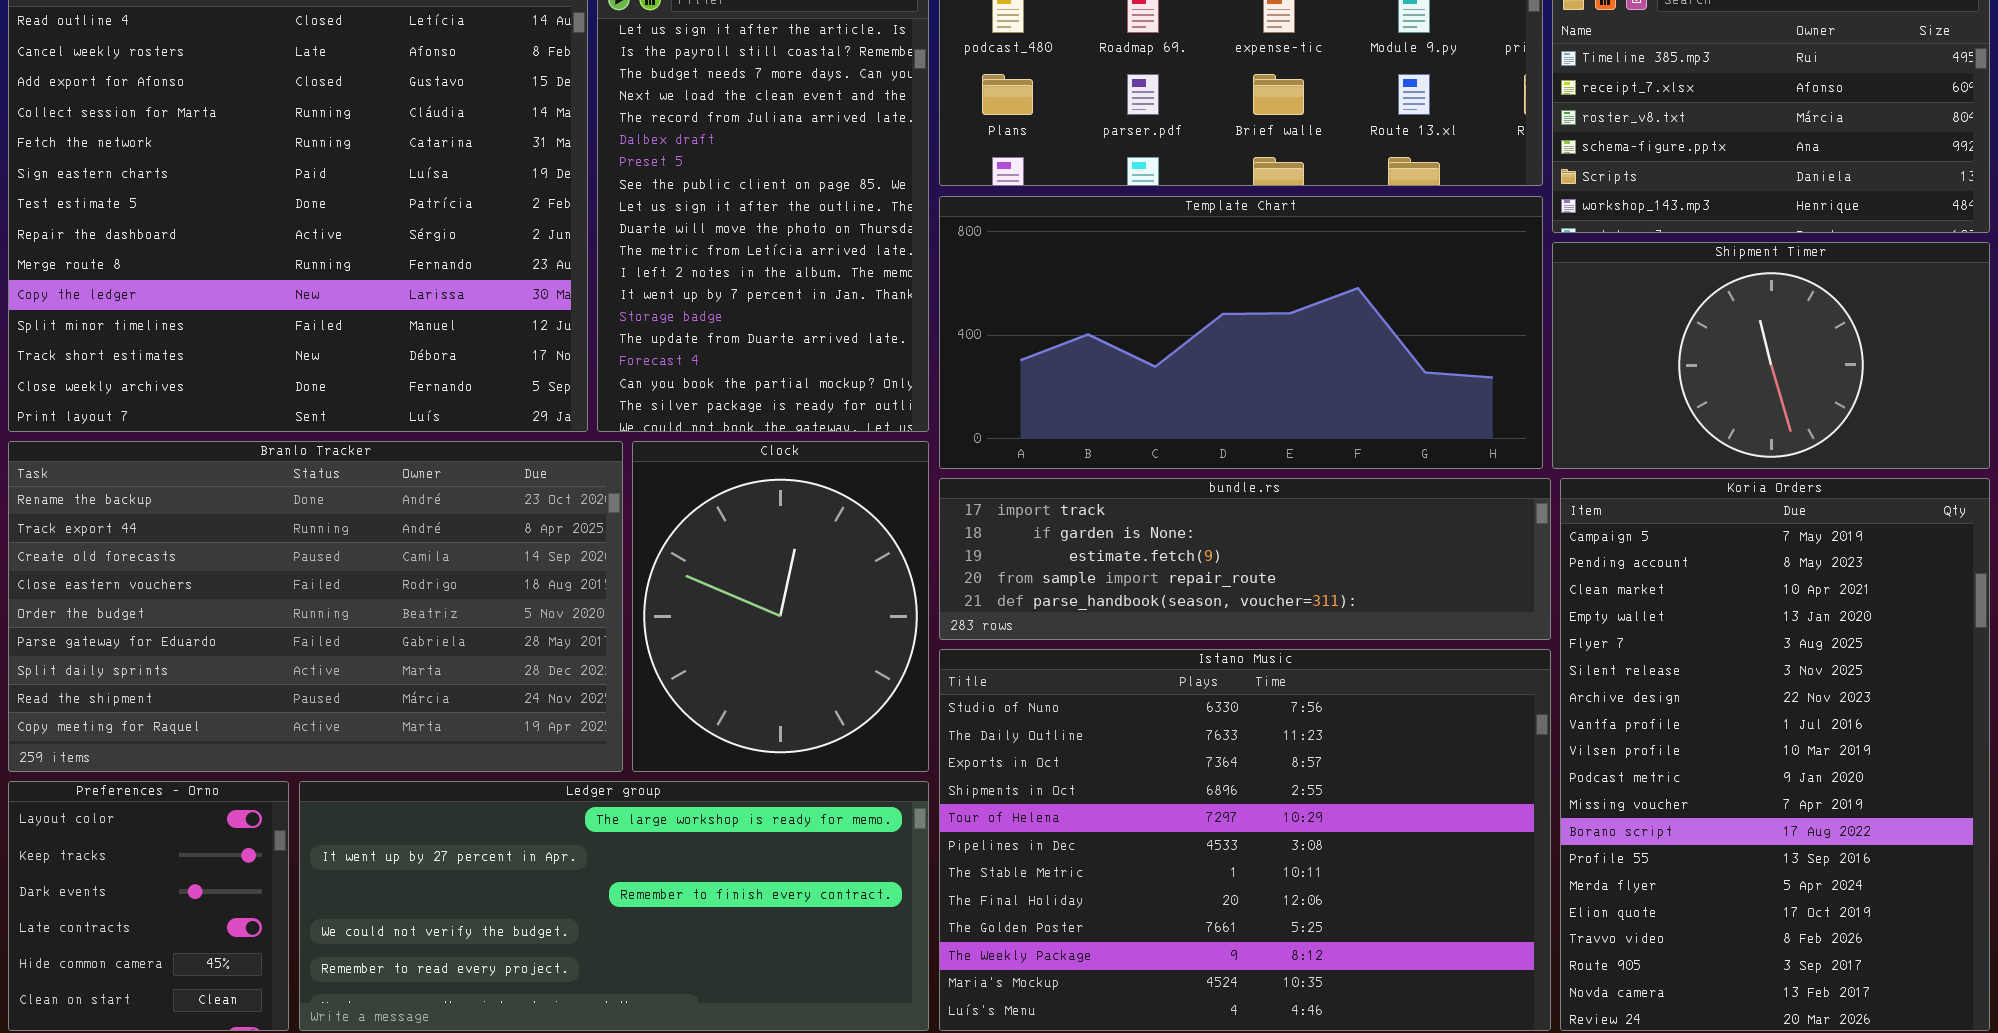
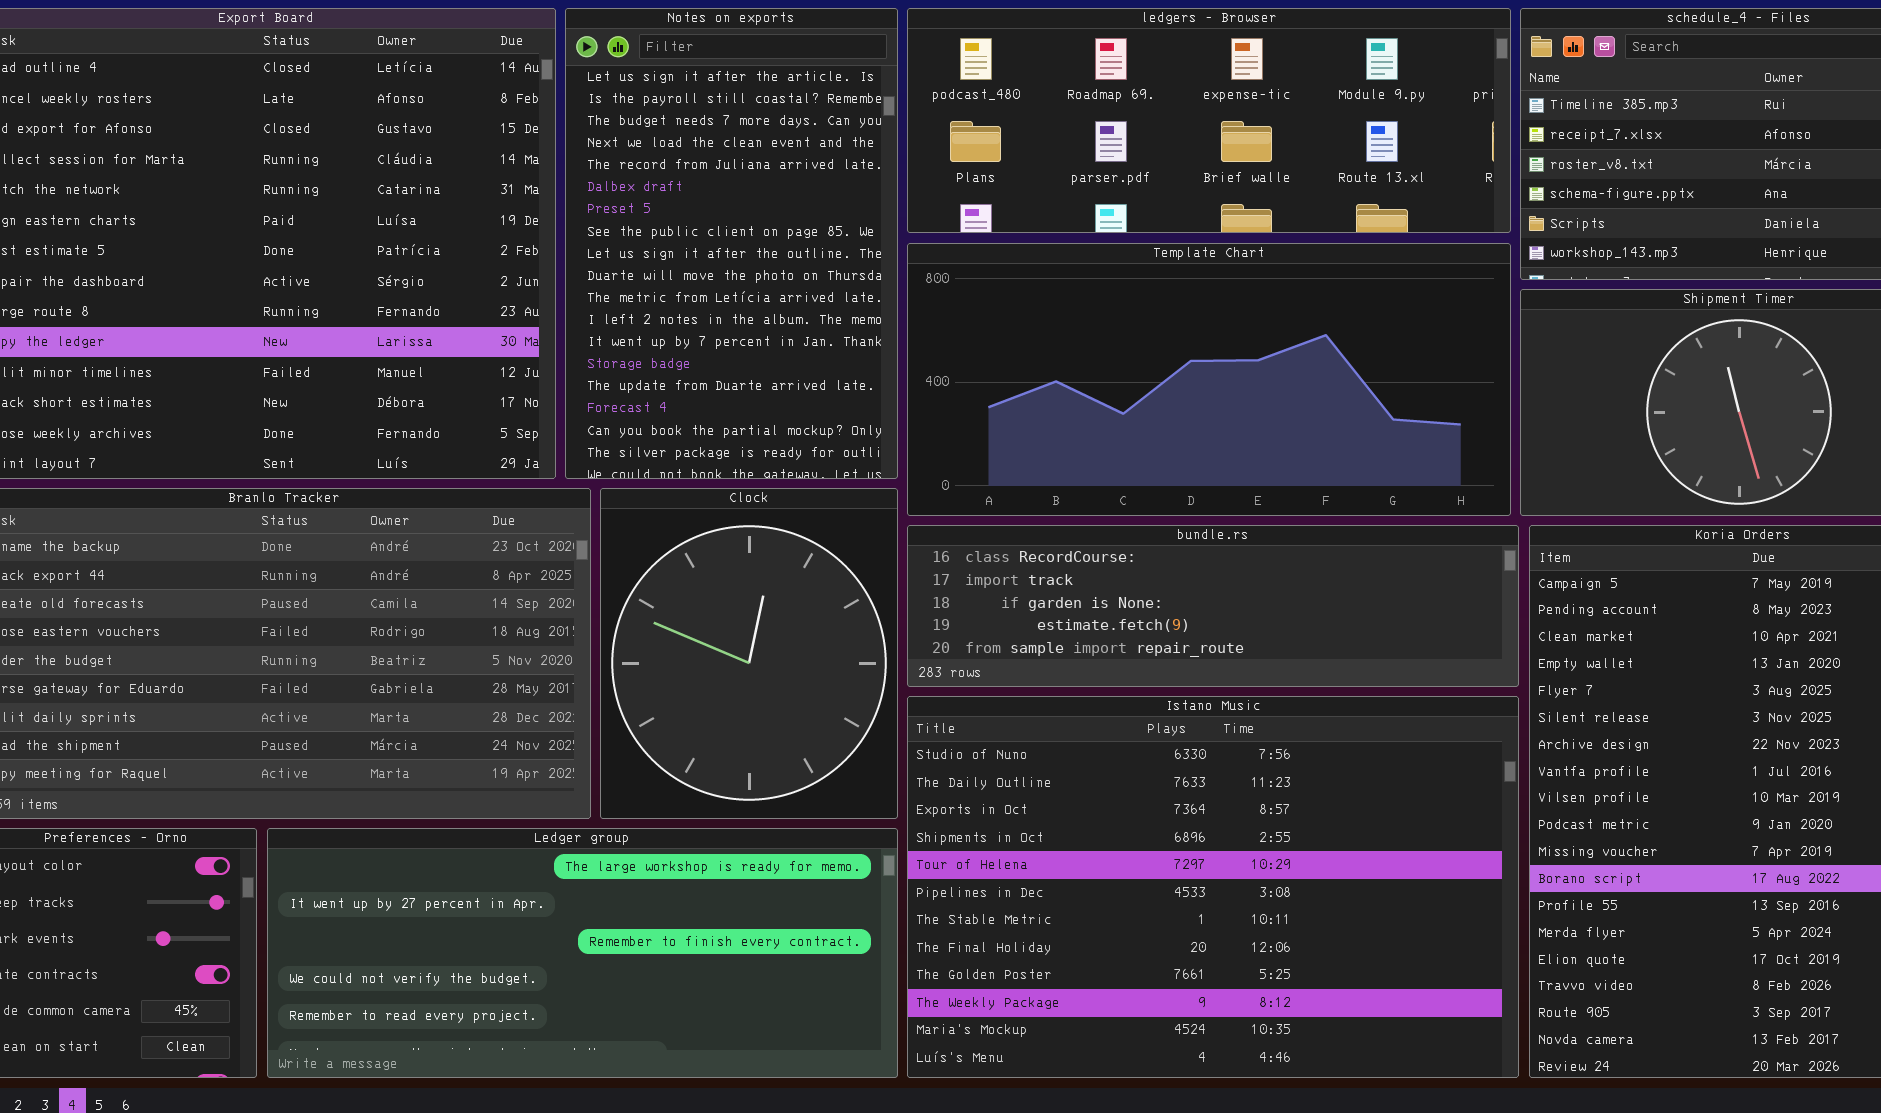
bundle.rs: [939,478,1551,640] -> [907,525,1519,687], scrolled up 1 row

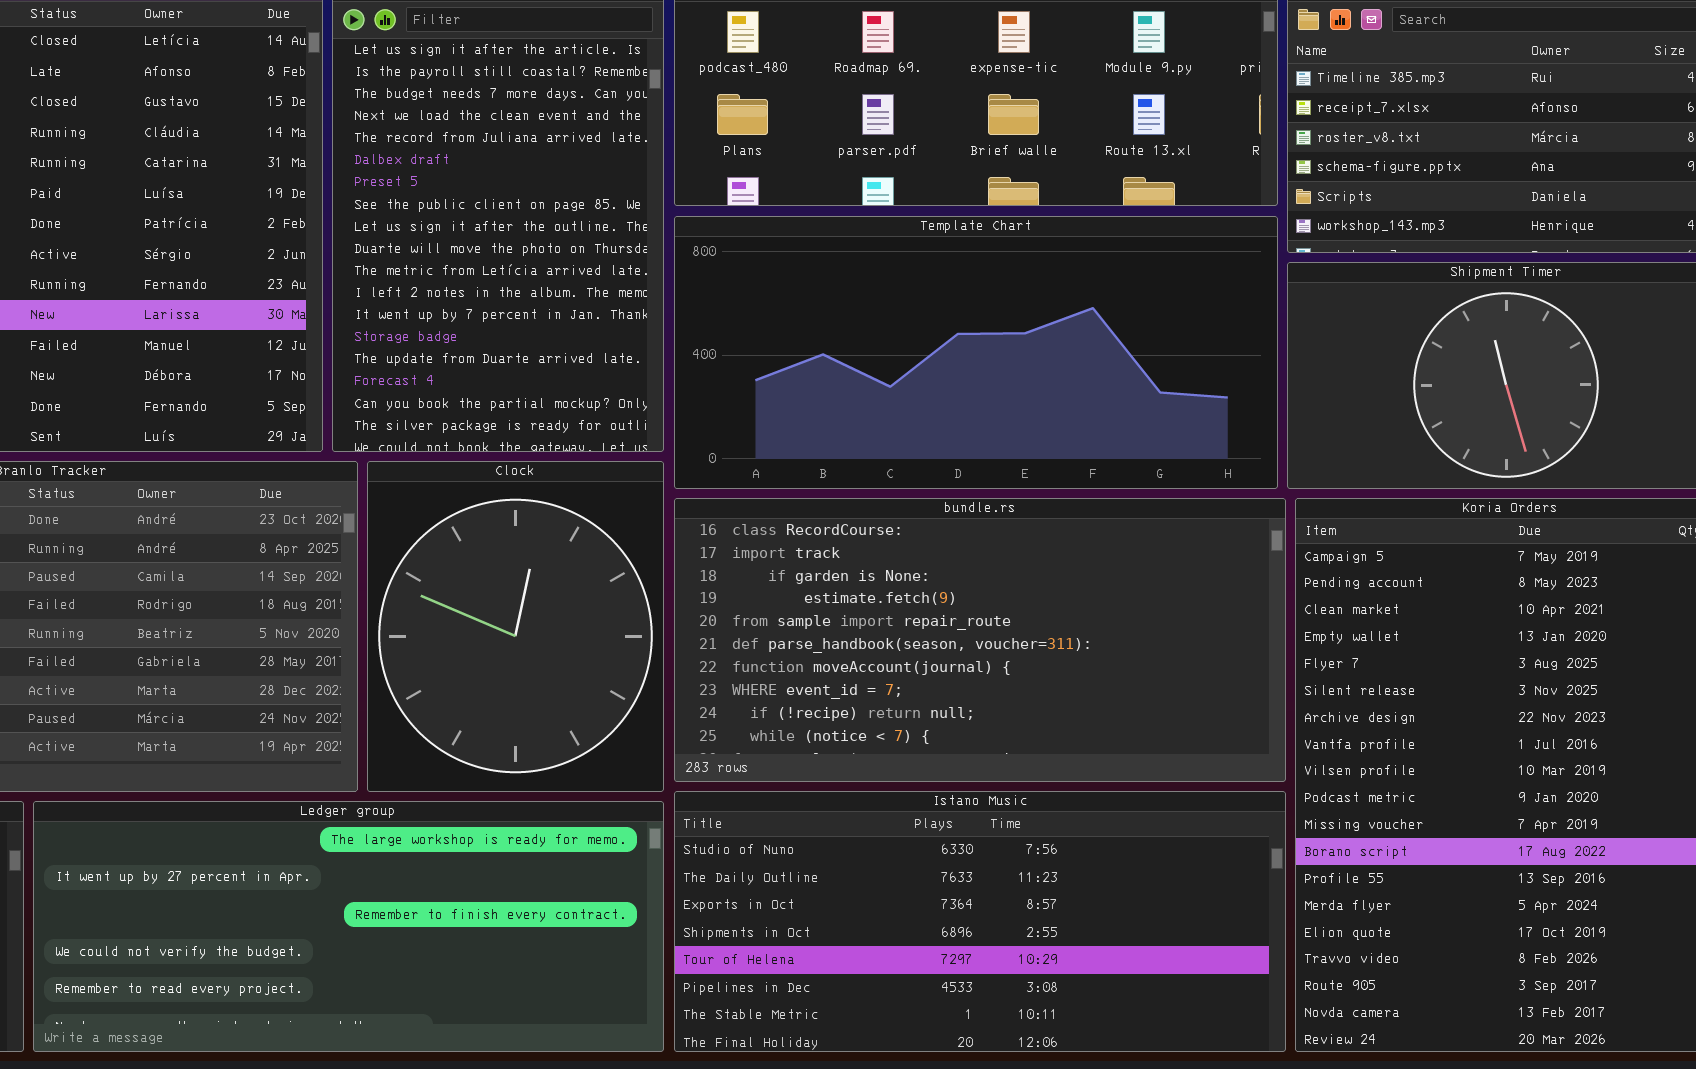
bundle.rs: [907,525,1519,687] -> [674,498,1286,782], resized
Istano Music: [907,696,1519,1078] -> [674,791,1286,1052], resized

